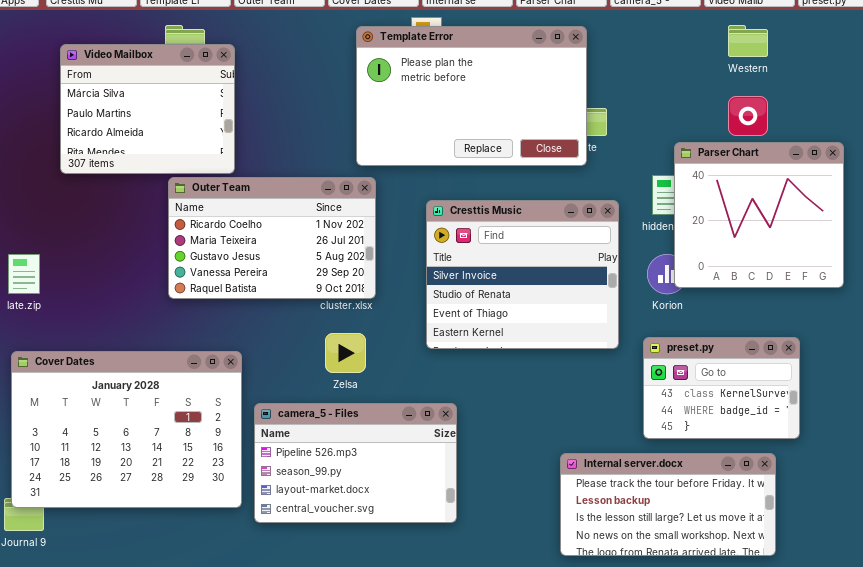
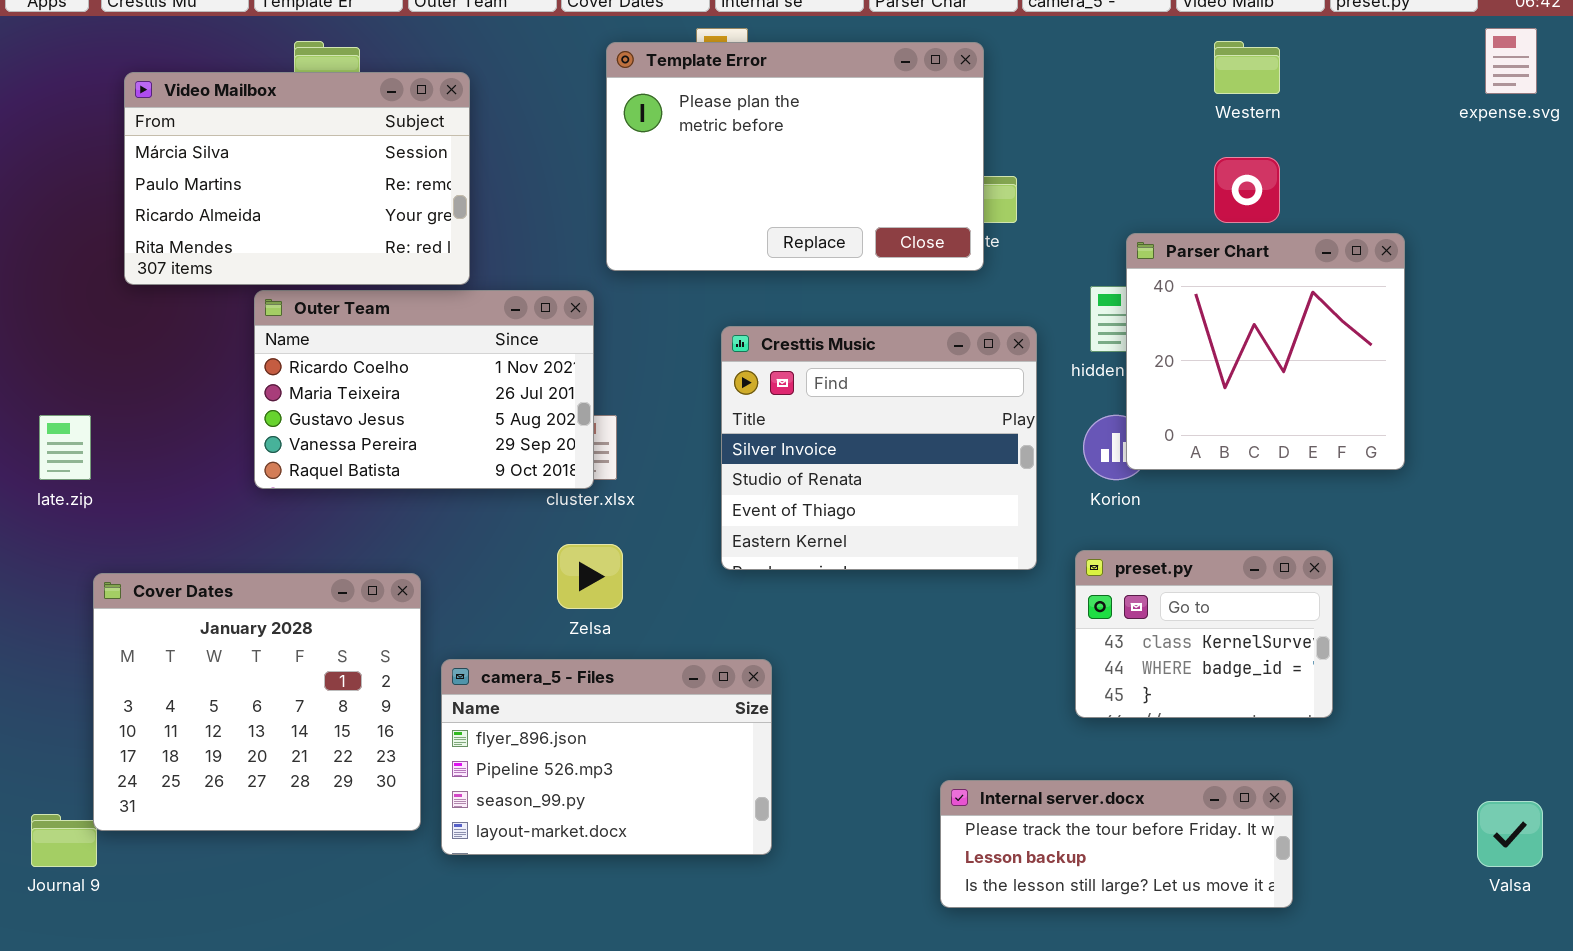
Video Mailbox: [60,44,235,174] -> [124,72,470,285], resized
Outer Team: [168,177,376,299] -> [254,290,594,489], moved
Cover Dates: [11,351,242,508] -> [93,573,421,831], resized
camera_5 - Files: [254,403,457,523] -> [441,659,772,855], scrolled up 1 row
Internal server.docx: [560,453,776,556] -> [940,780,1293,908], resized

